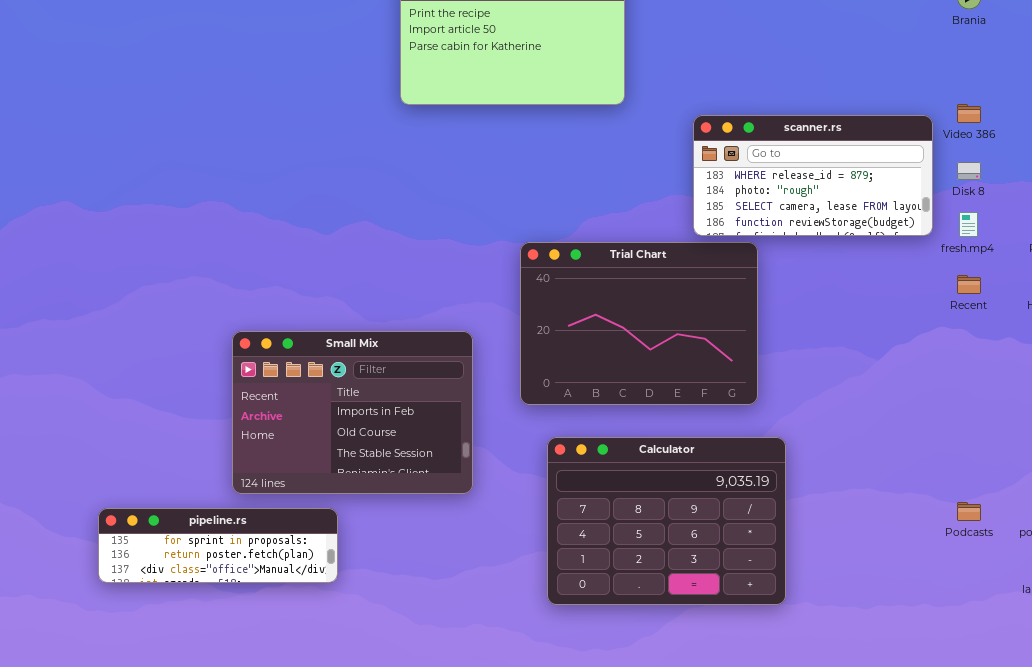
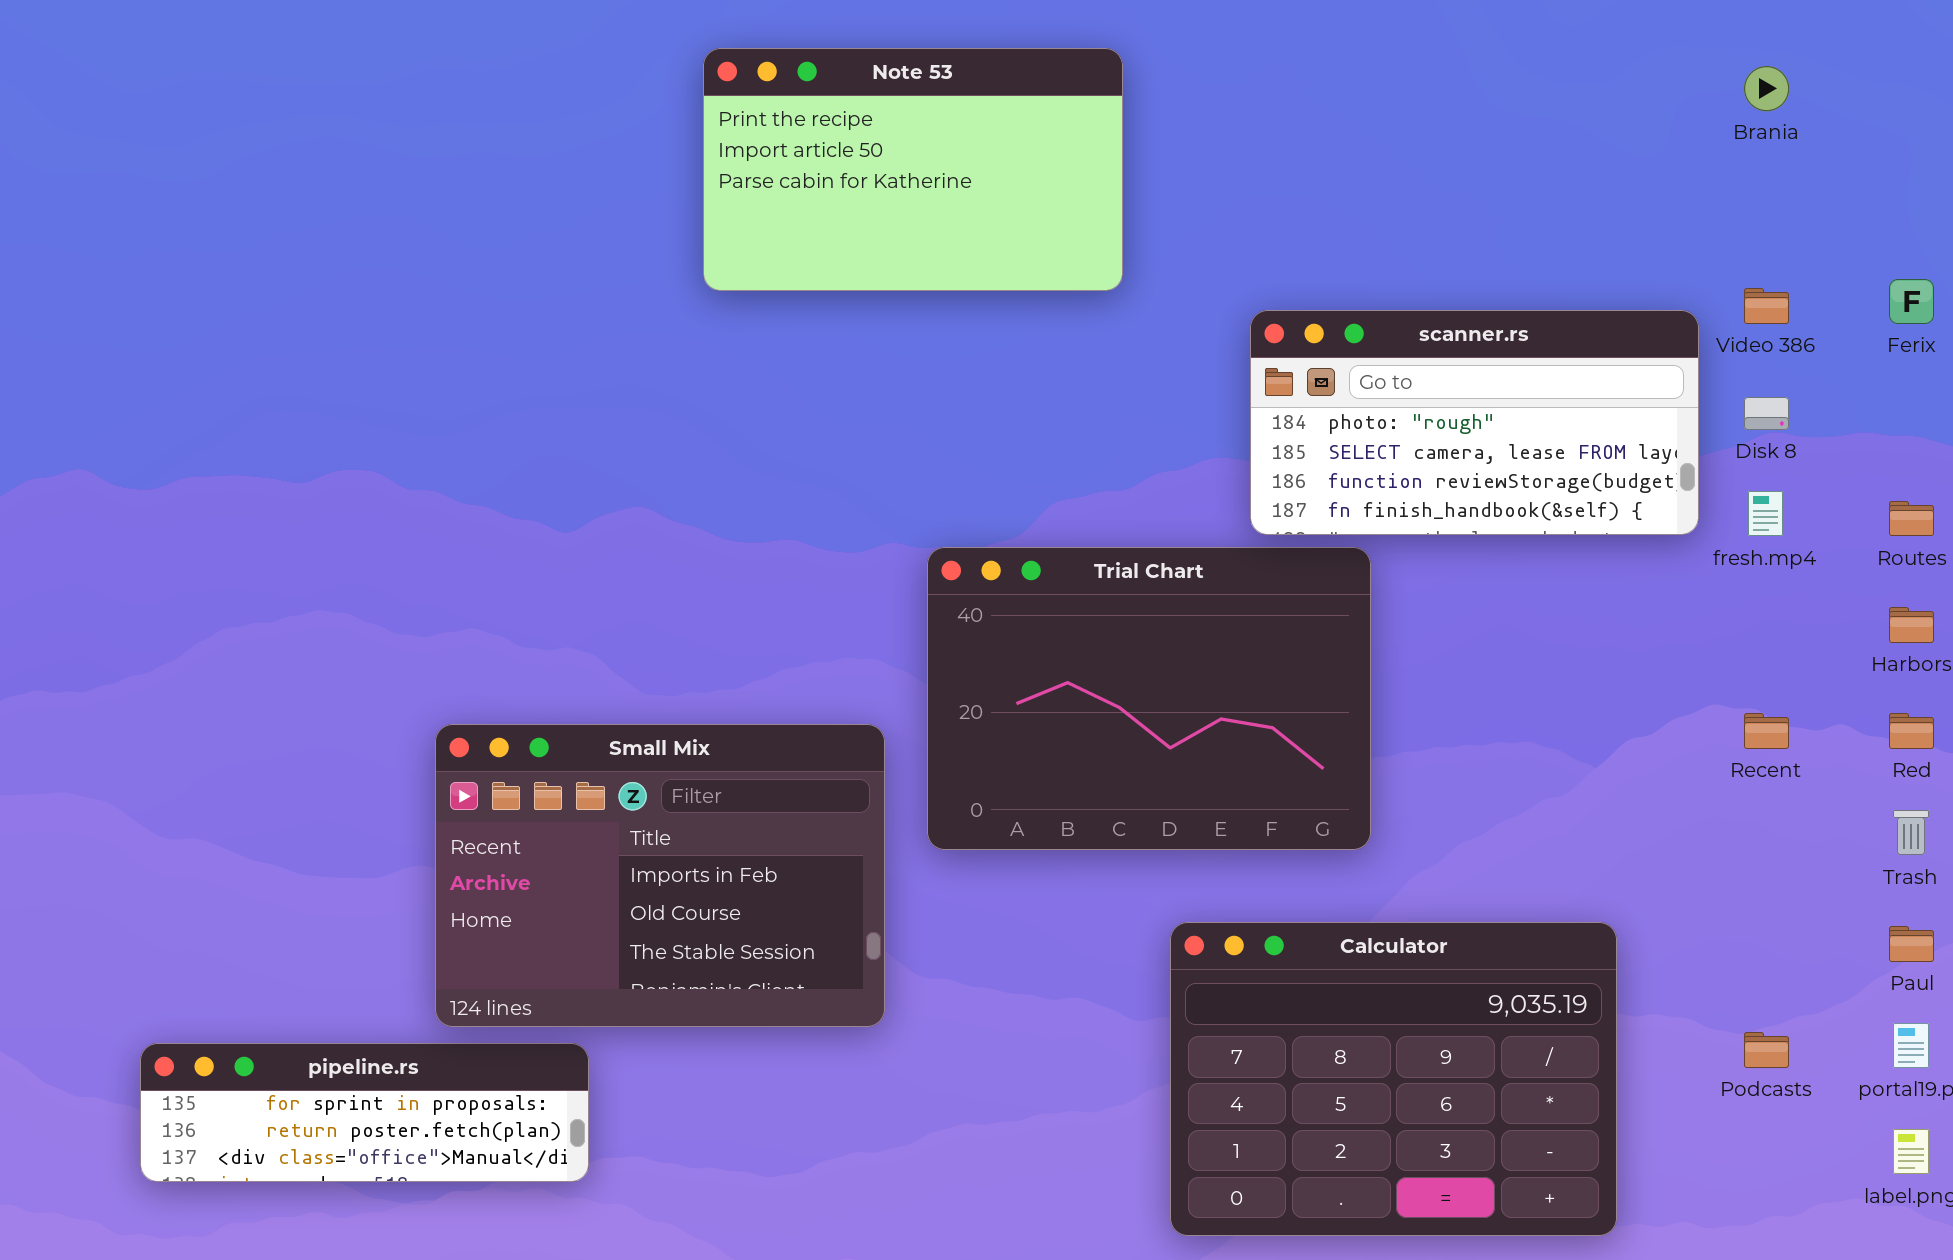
scanner.rs: [693,115,933,236] -> [1250,310,1699,535], scrolled down 1 row
Recent: [957,275,981,294] -> [1744,713,1789,749], moved
Small Mix: [232,331,473,494] -> [435,724,885,1027], moved
Calculator: [547,437,786,605] -> [1170,922,1617,1236], moved

